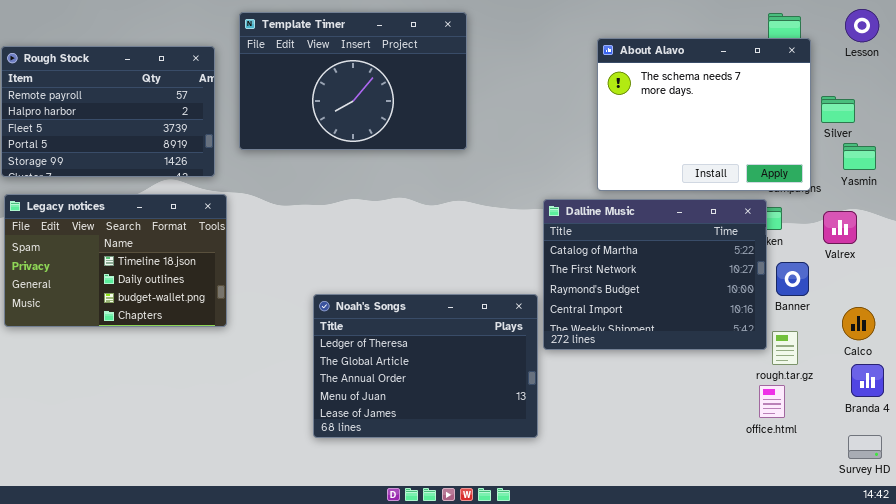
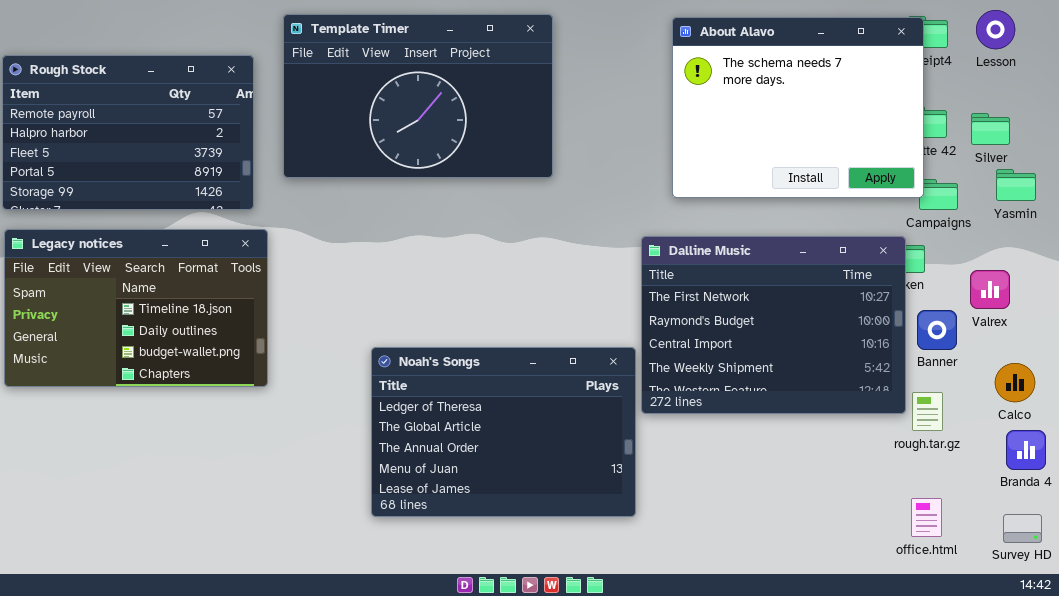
Lesson: [845,9,879,42] -> [976,10,1015,49], moved
About Alavo: [597,38,811,191] -> [672,17,924,198], moved
Dalline Music: [543,199,767,350] -> [641,236,906,414], scrolled down 1 row
Valrex: [823,211,857,244] -> [970,270,1010,309], moved
office.html: [759,385,785,418] -> [911,498,942,537], moved

